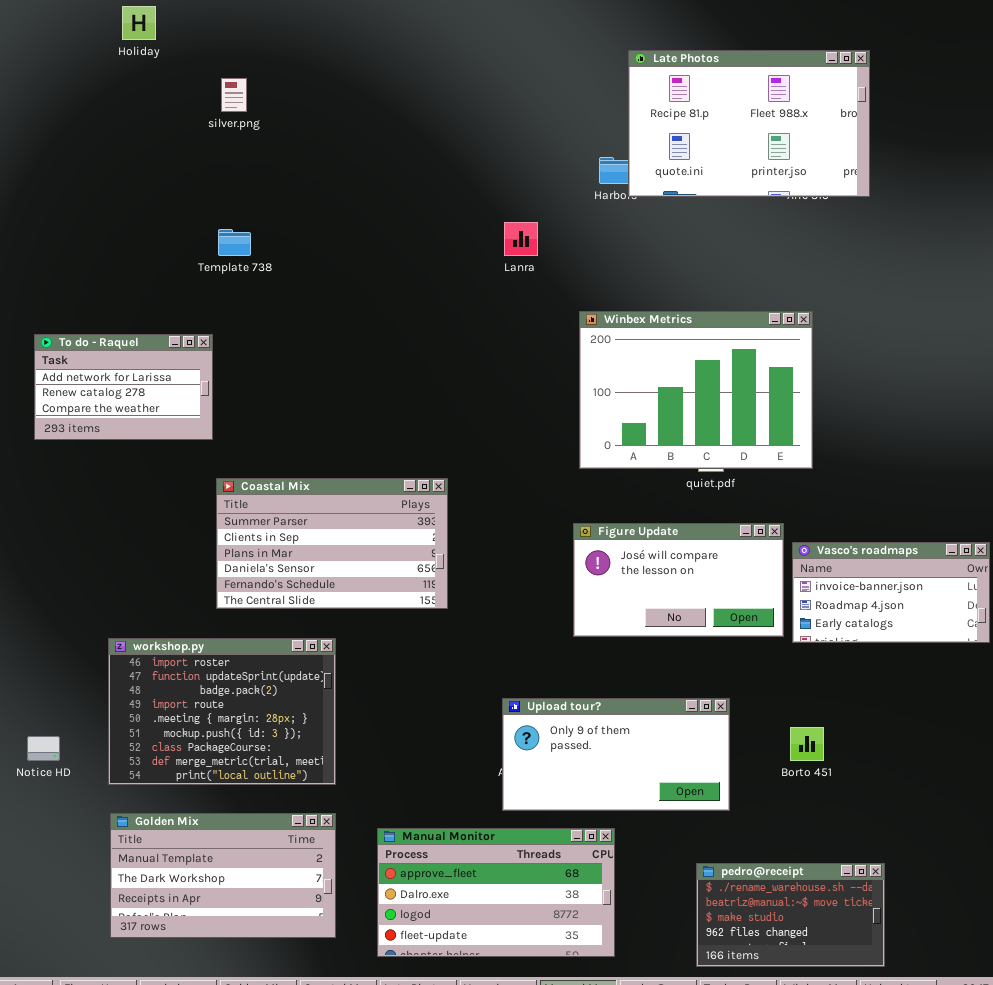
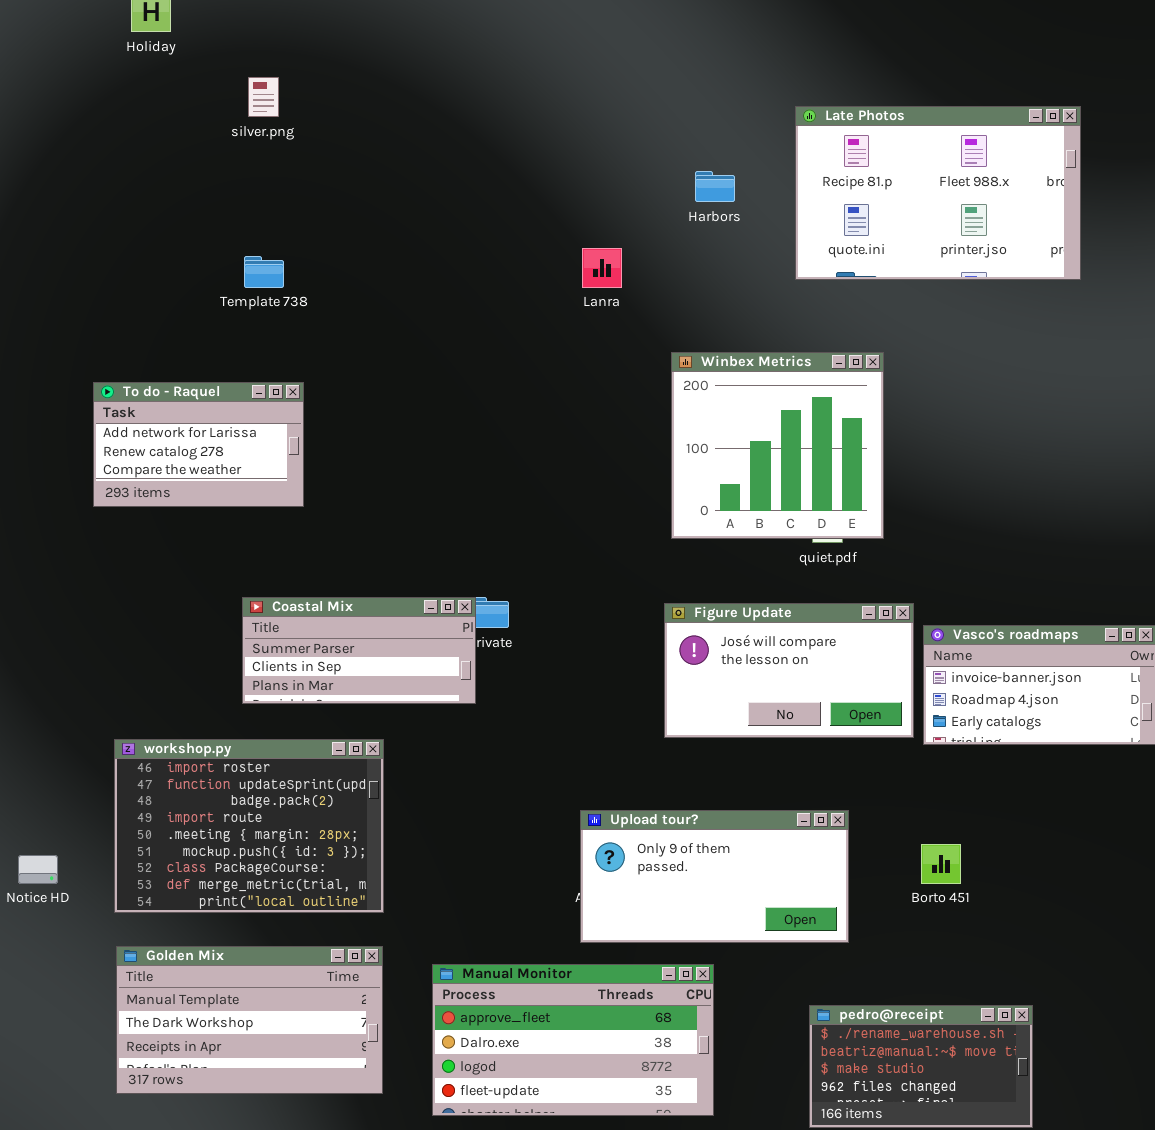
Late Photos: [628,50,870,197] -> [795,106,1081,280], moved
Winbex Metrics: [579,311,813,469] -> [671,352,884,539], resized
To do - Raquel: [34,334,213,440] -> [93,382,304,507], moved
Coastal Mix: [216,478,448,609] -> [242,597,476,704], resized

